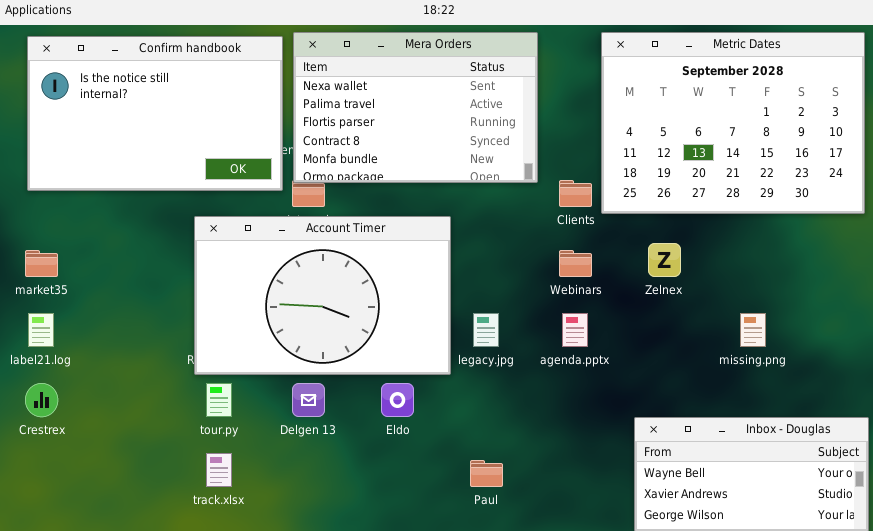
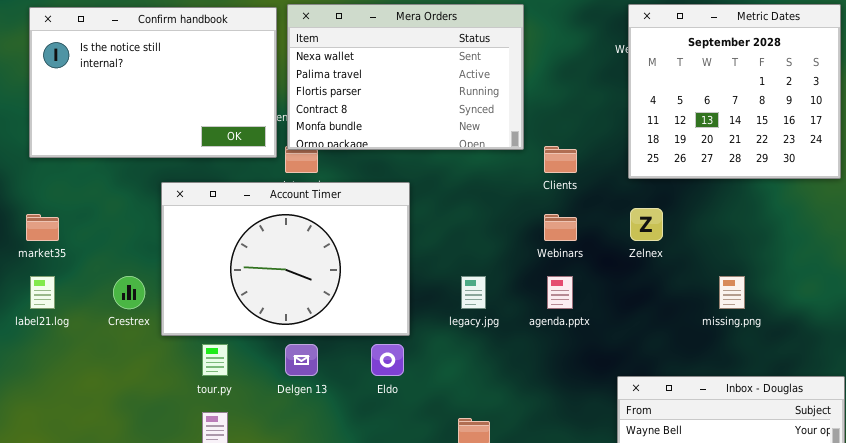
Metric Dates: [601,32,865,214] -> [628,4,841,179], resized
Account Timer: [194,216,451,375] -> [161,182,410,336], moved
Crestrex: [25,383,58,417] -> [113,276,145,309], moved

